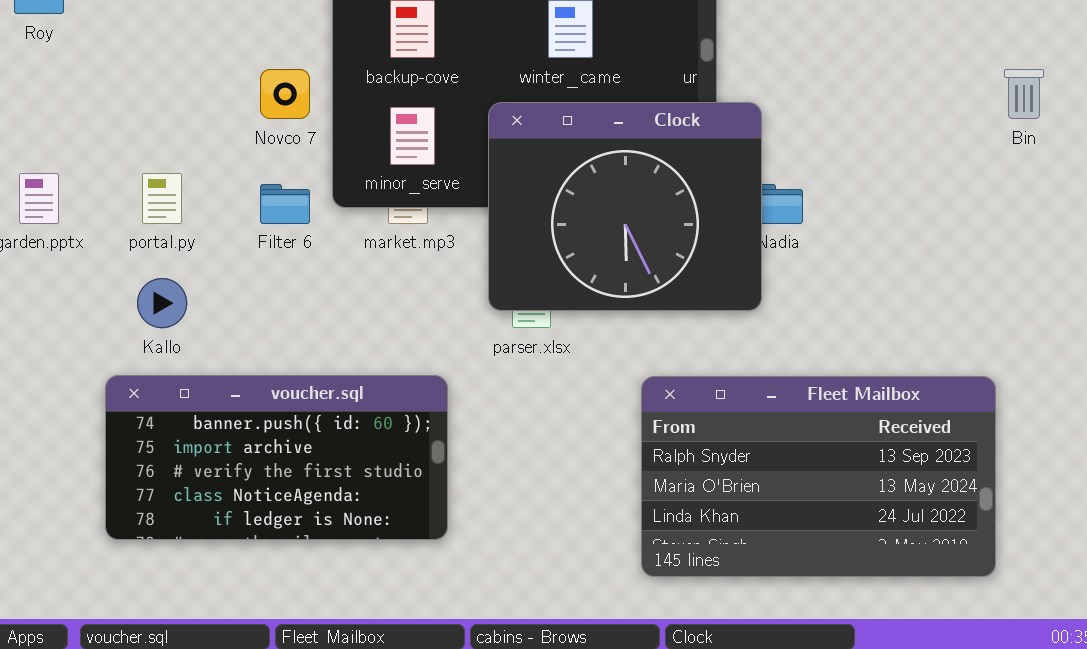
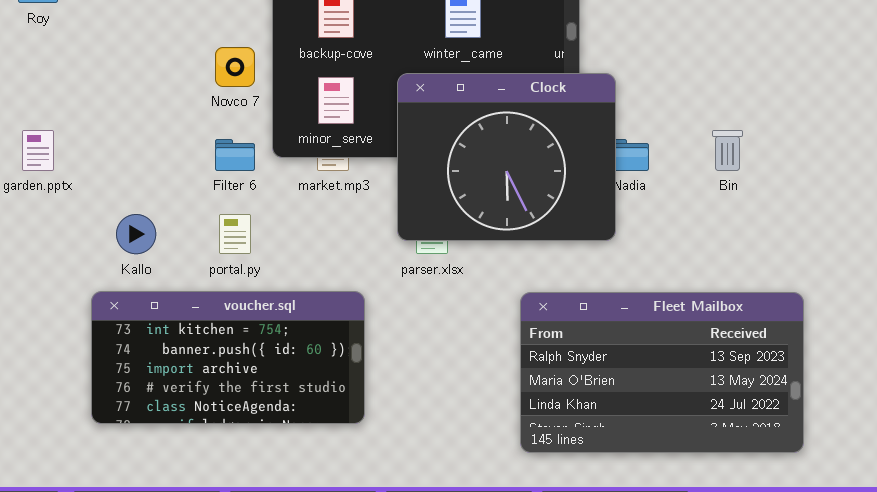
Bin: [1004,69,1044,119] -> [712,130,743,171], moved
portal.py: [142,173,182,224] -> [219,214,251,254], moved
voucher.sql: [105,375,448,540] -> [91,291,365,424], scrolled up 1 row

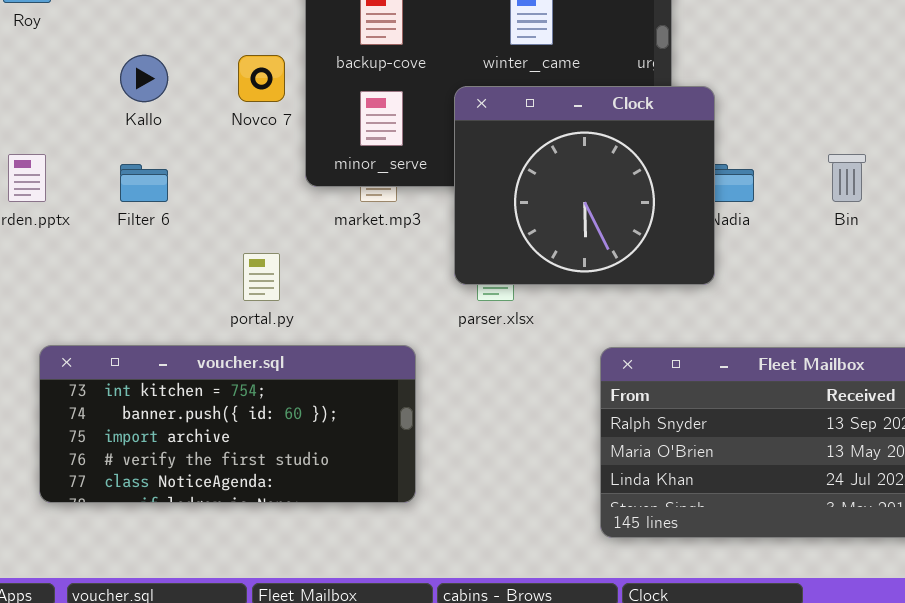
Filter 6: [215,139,255,171] -> [120,164,168,202], moved
Kallo: [116,214,156,254] -> [120,55,168,102], moved
voucher.sql: [91,291,365,424] -> [39,345,416,503], resized

